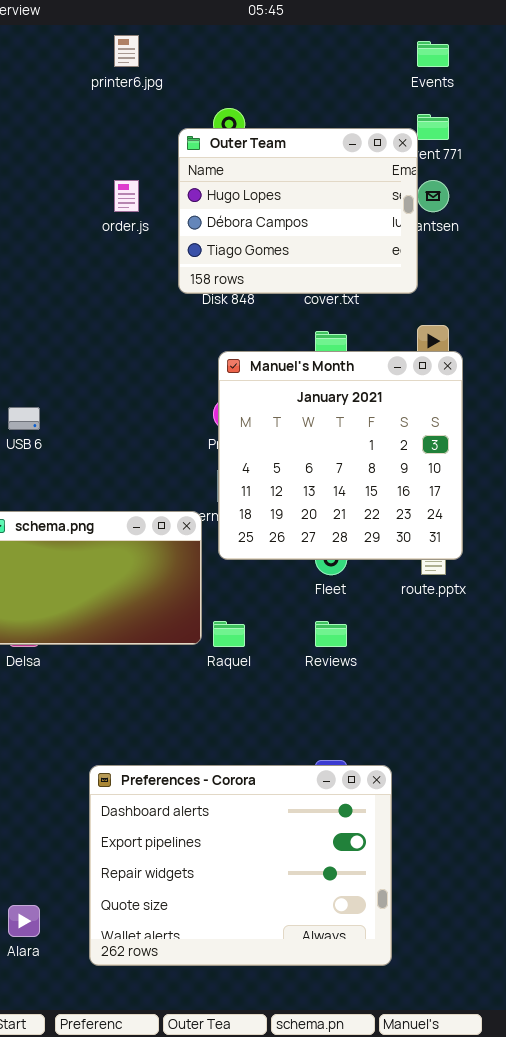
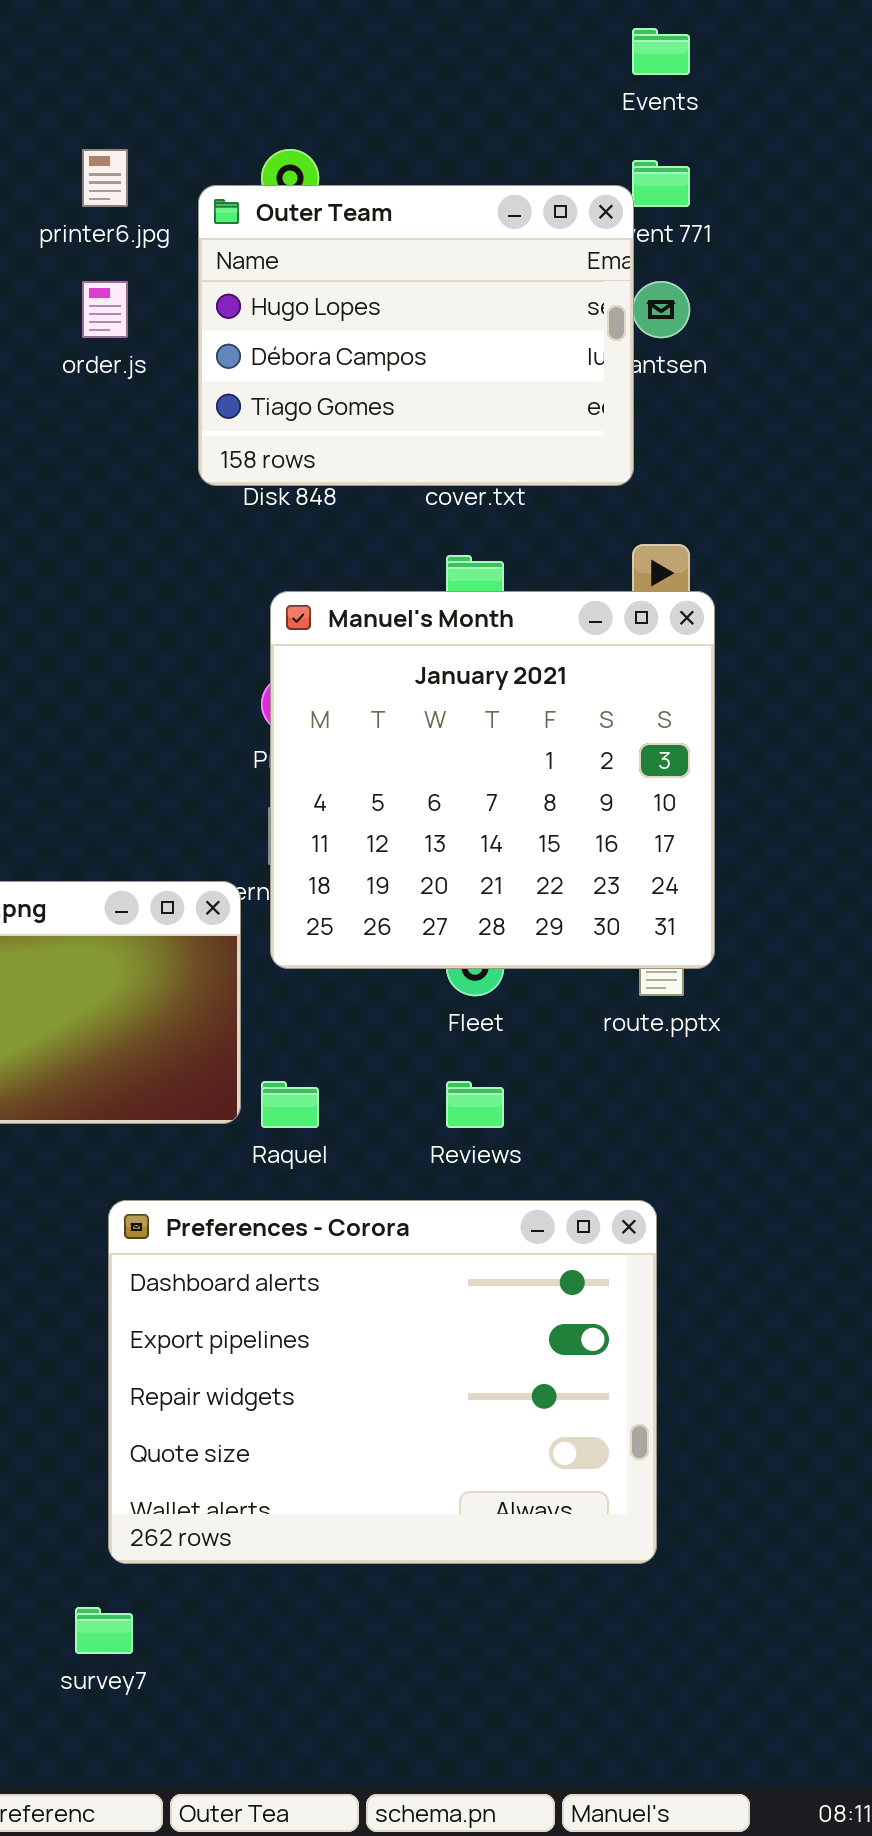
printer6.jpg: [114,35,139,67] -> [82,149,128,207], moved
Preferences - Corora: [89,765,392,966] -> [108,1200,657,1564], moved

